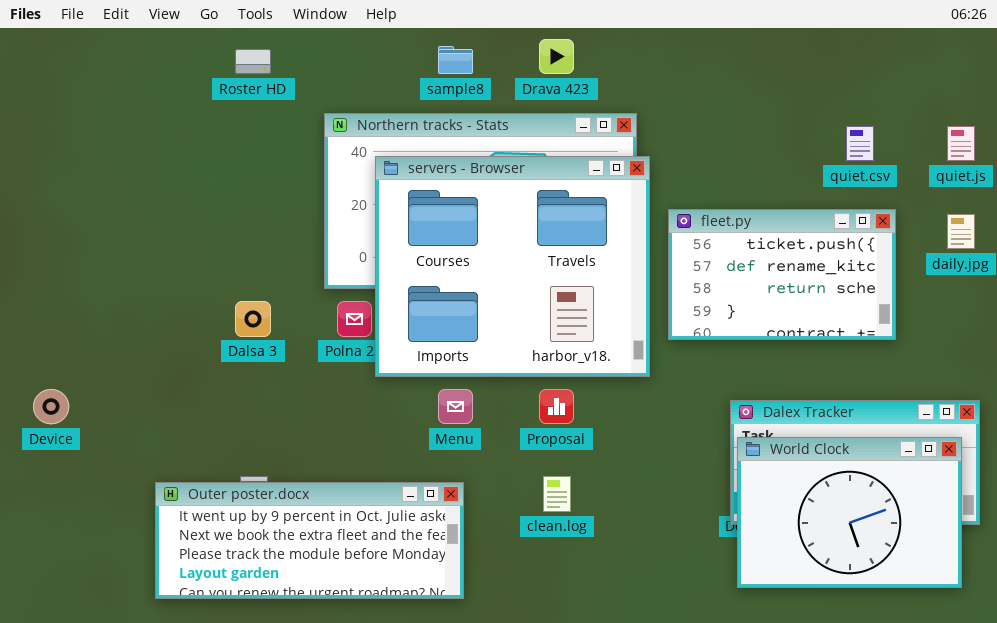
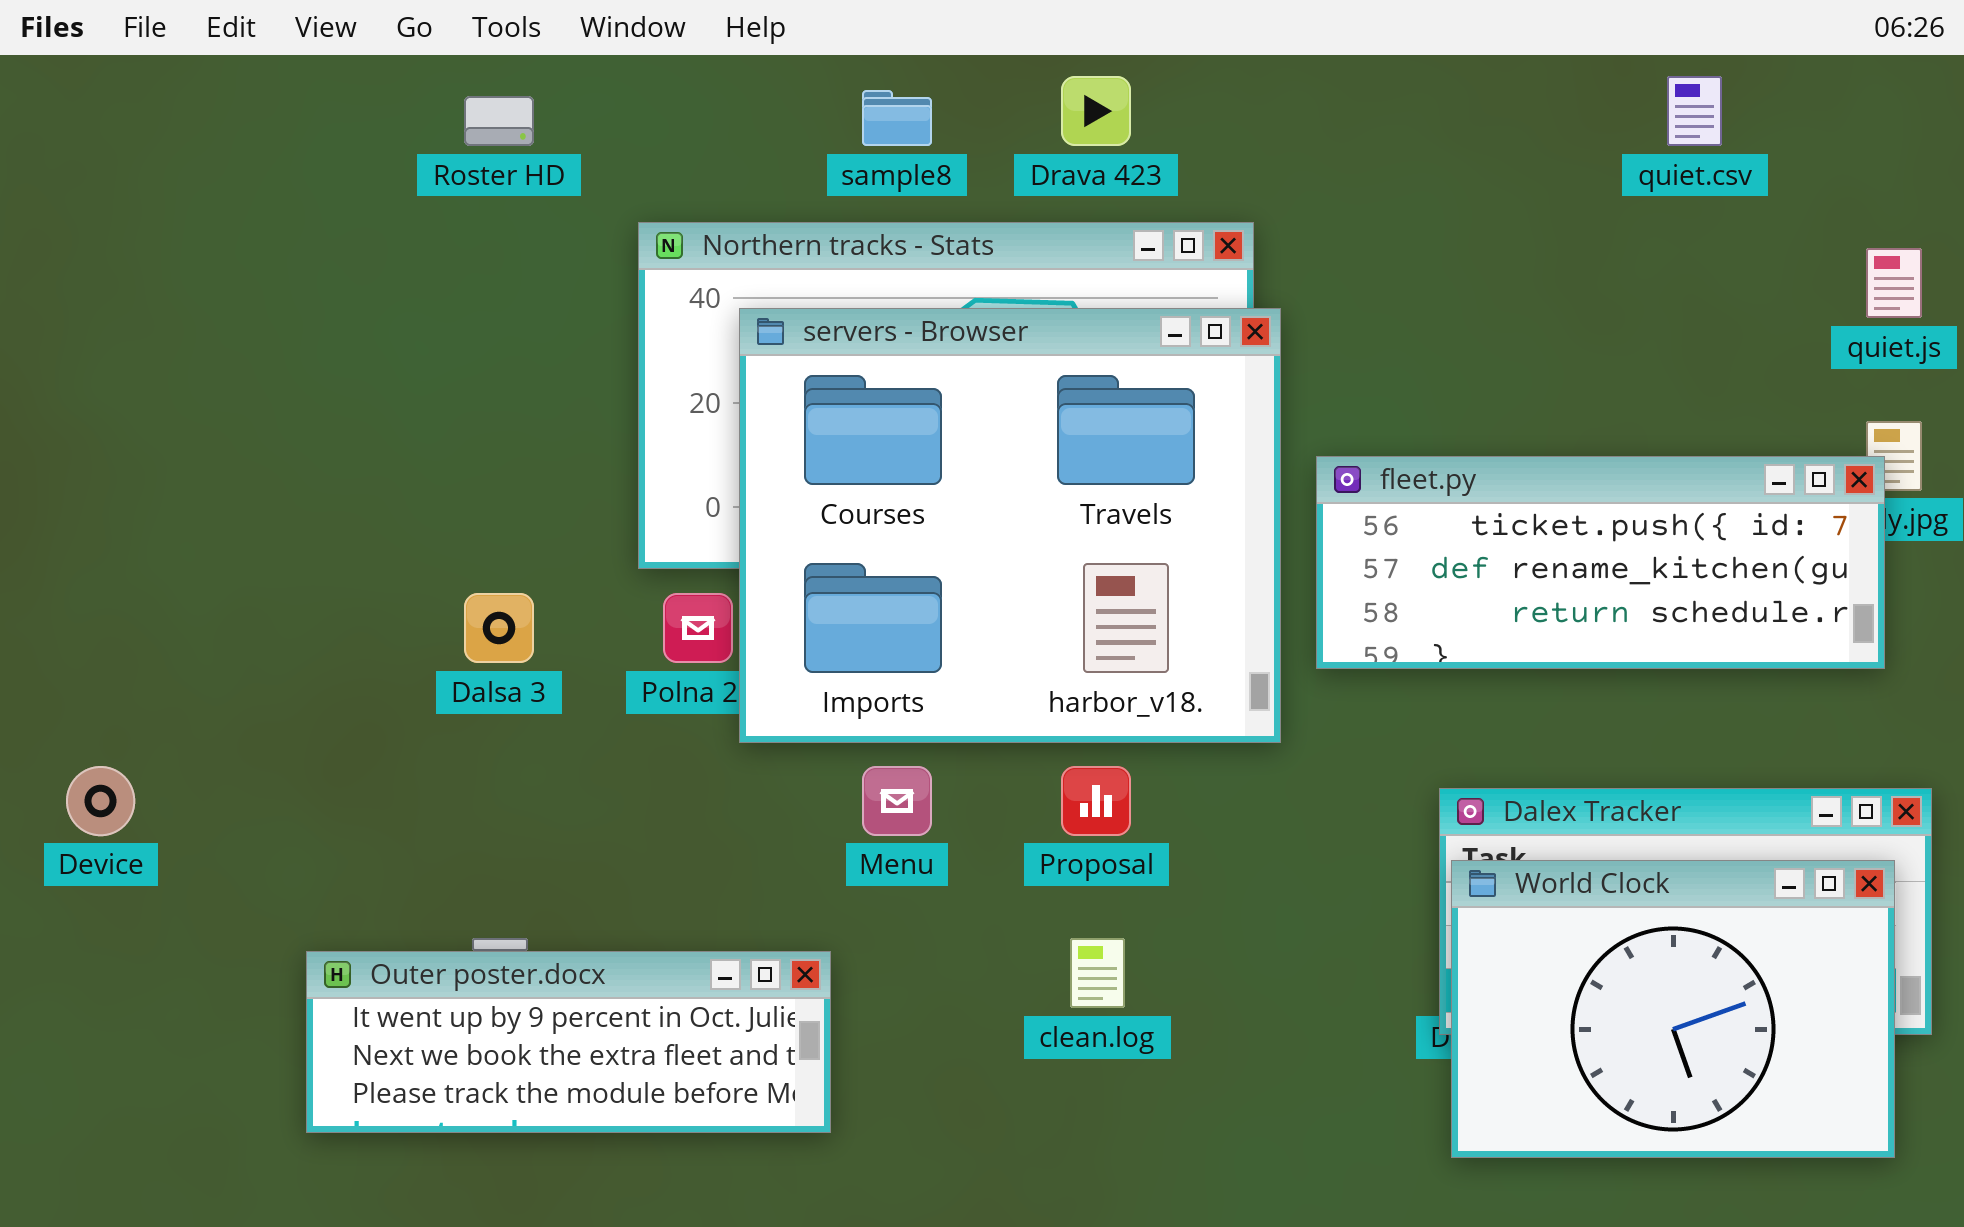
quiet.csv: [846,126,874,161] -> [1667,76,1722,146], moved
fleet.py: [668,209,896,340] -> [1316,456,1885,669], resized
Outer poster.docx: [155,482,464,599] -> [306,951,831,1133], resized

